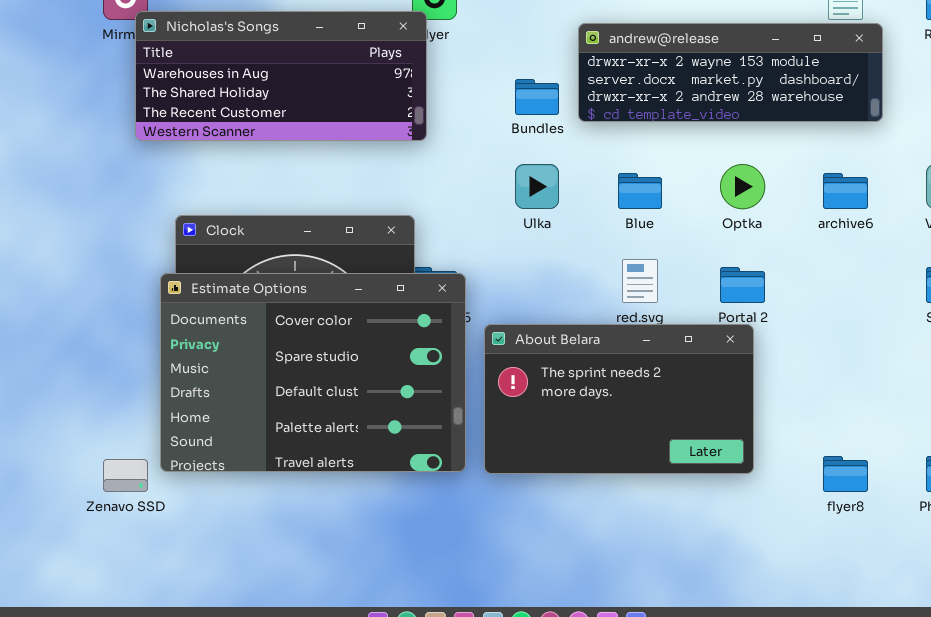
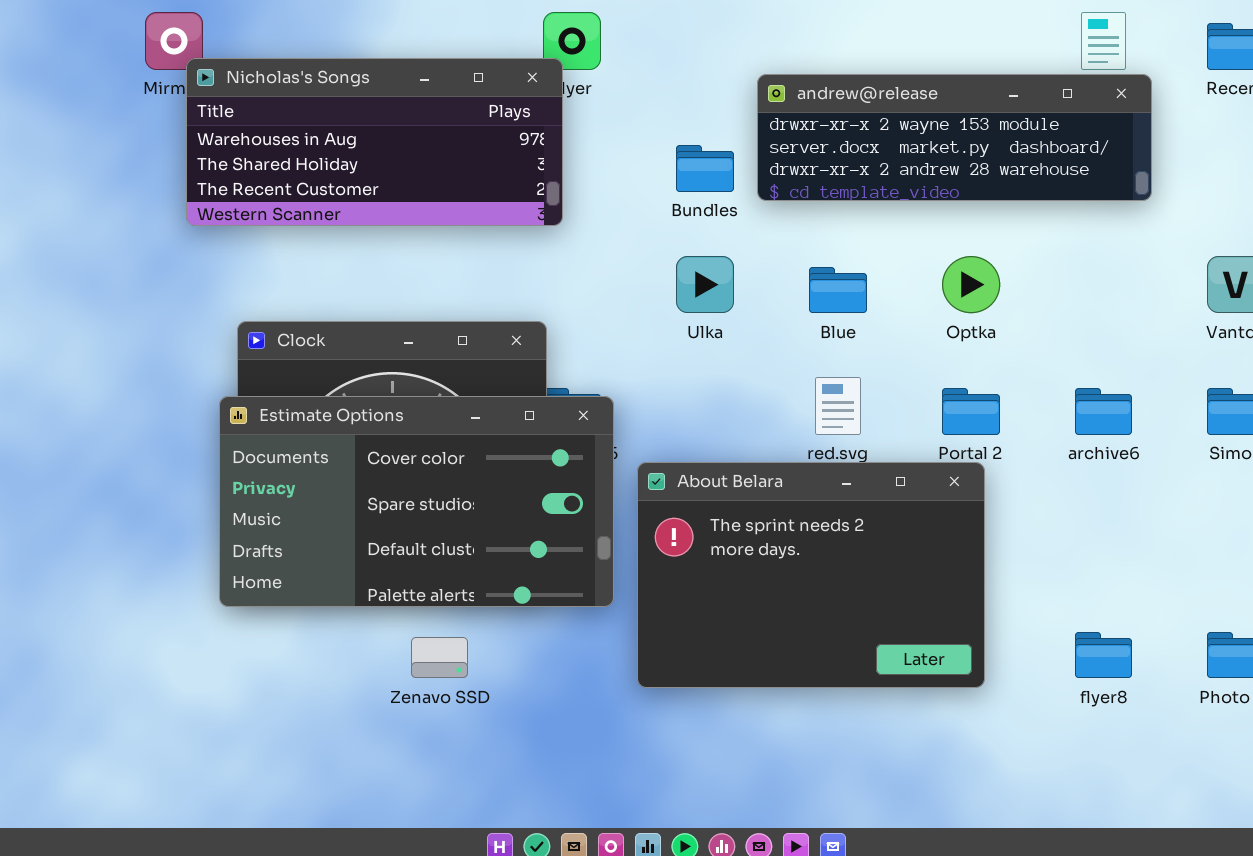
archive6: [823,173,868,209] -> [1075,388,1132,435], moved
Estimate Options: [160,273,466,472] -> [219,396,614,607], resized
About Belara: [484,324,754,474] -> [637,462,985,688], resized
Zenavo SSD: [103,459,148,492] -> [411,637,468,678], moved

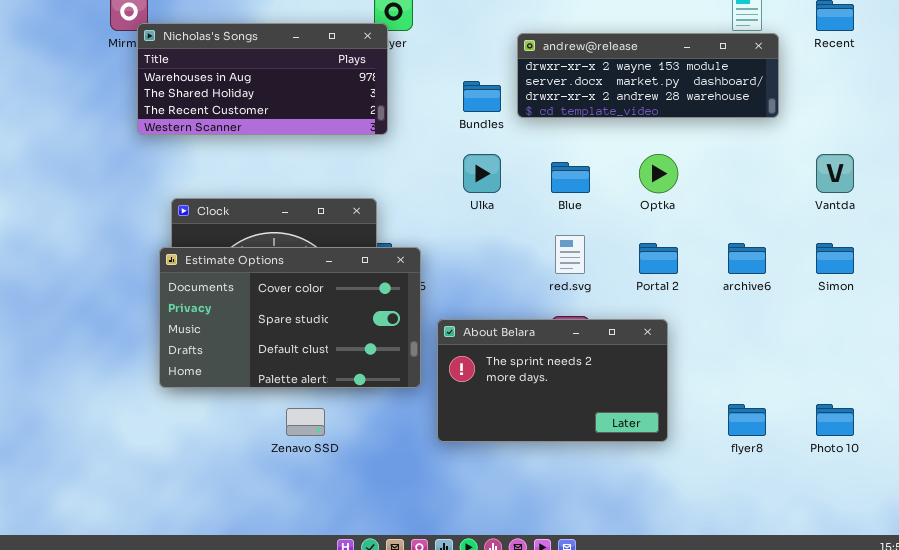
About Belara: [637,462,985,688] -> [437,319,668,442], resized

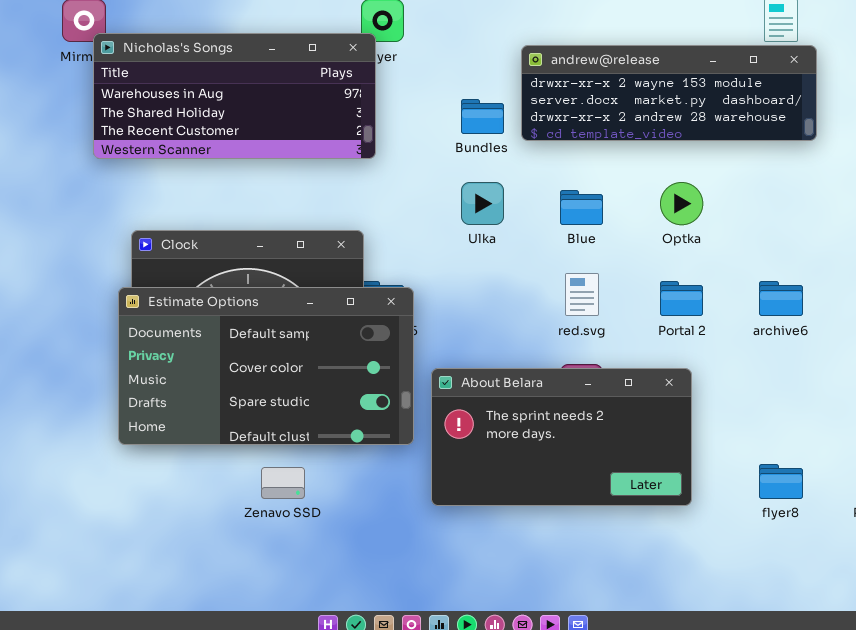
Estimate Options: [159,247,421,388] -> [118,287,414,445], scrolled up 1 row

